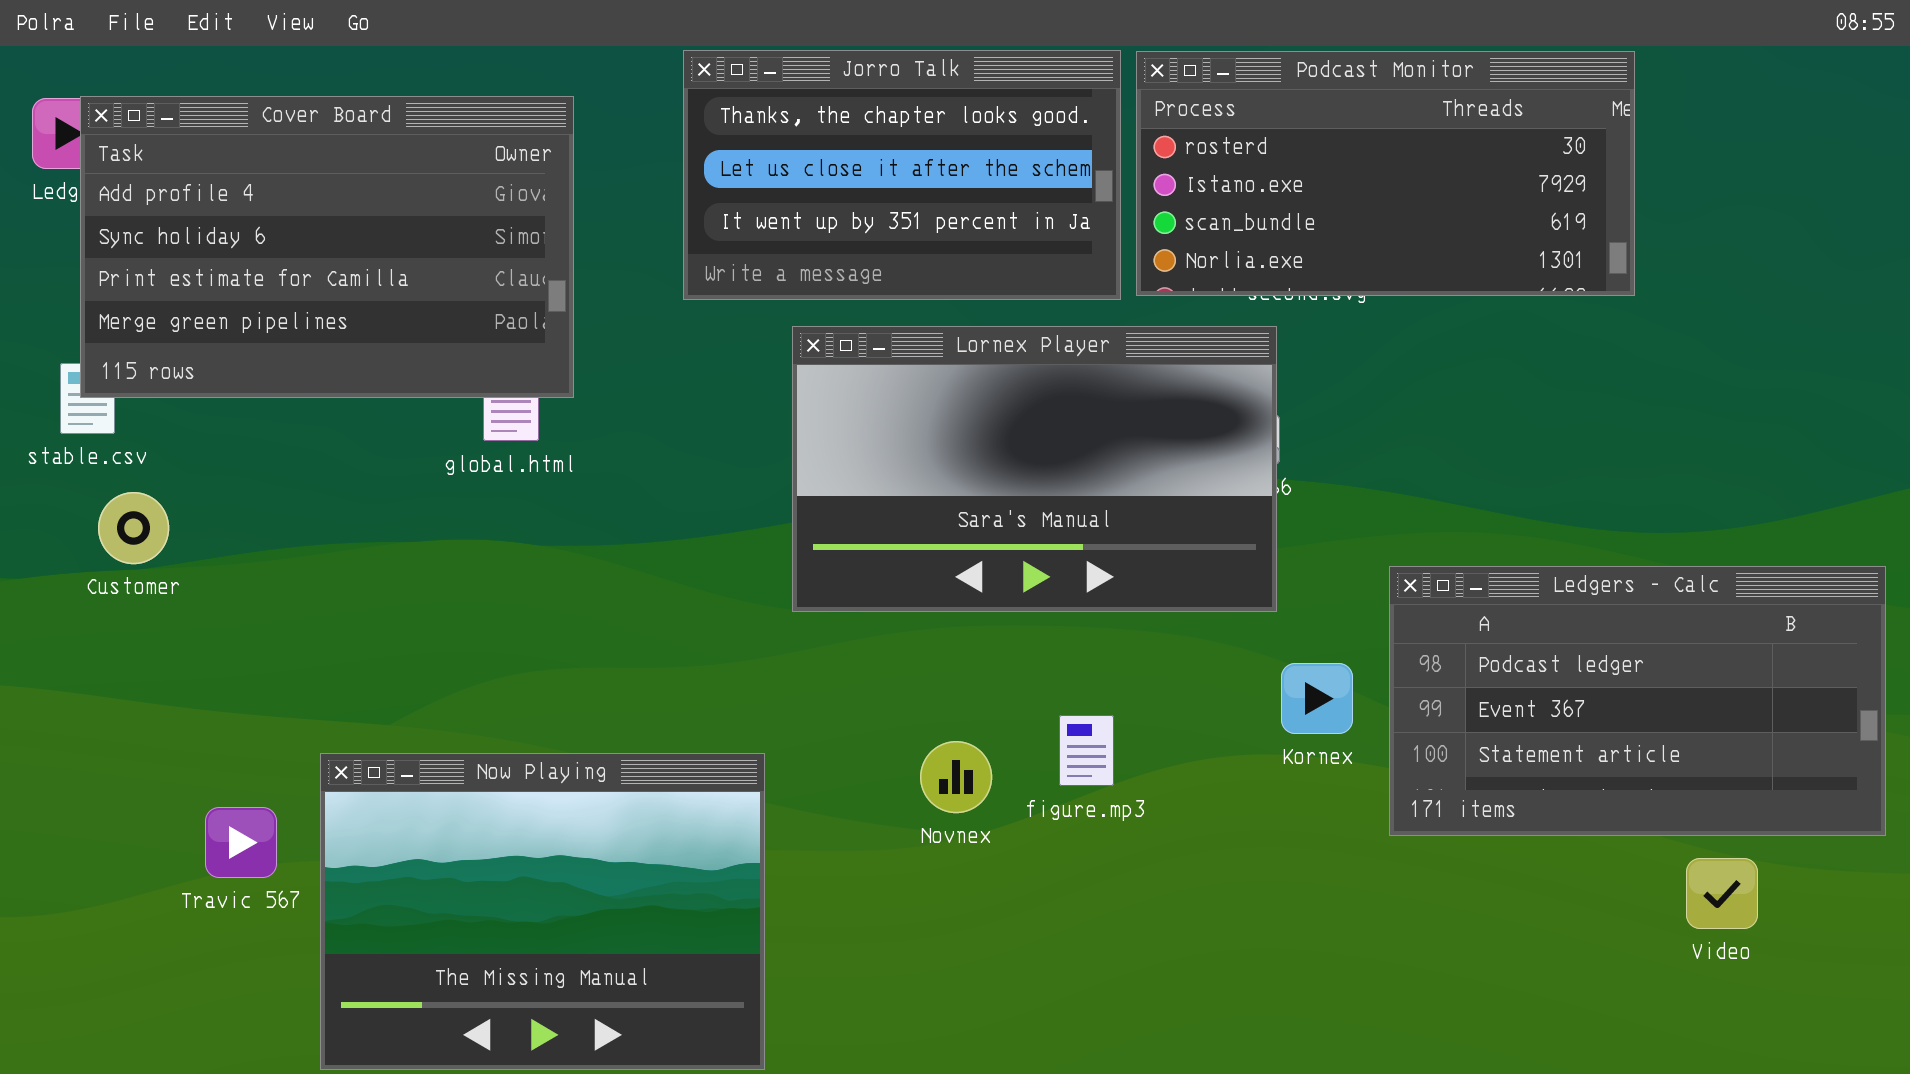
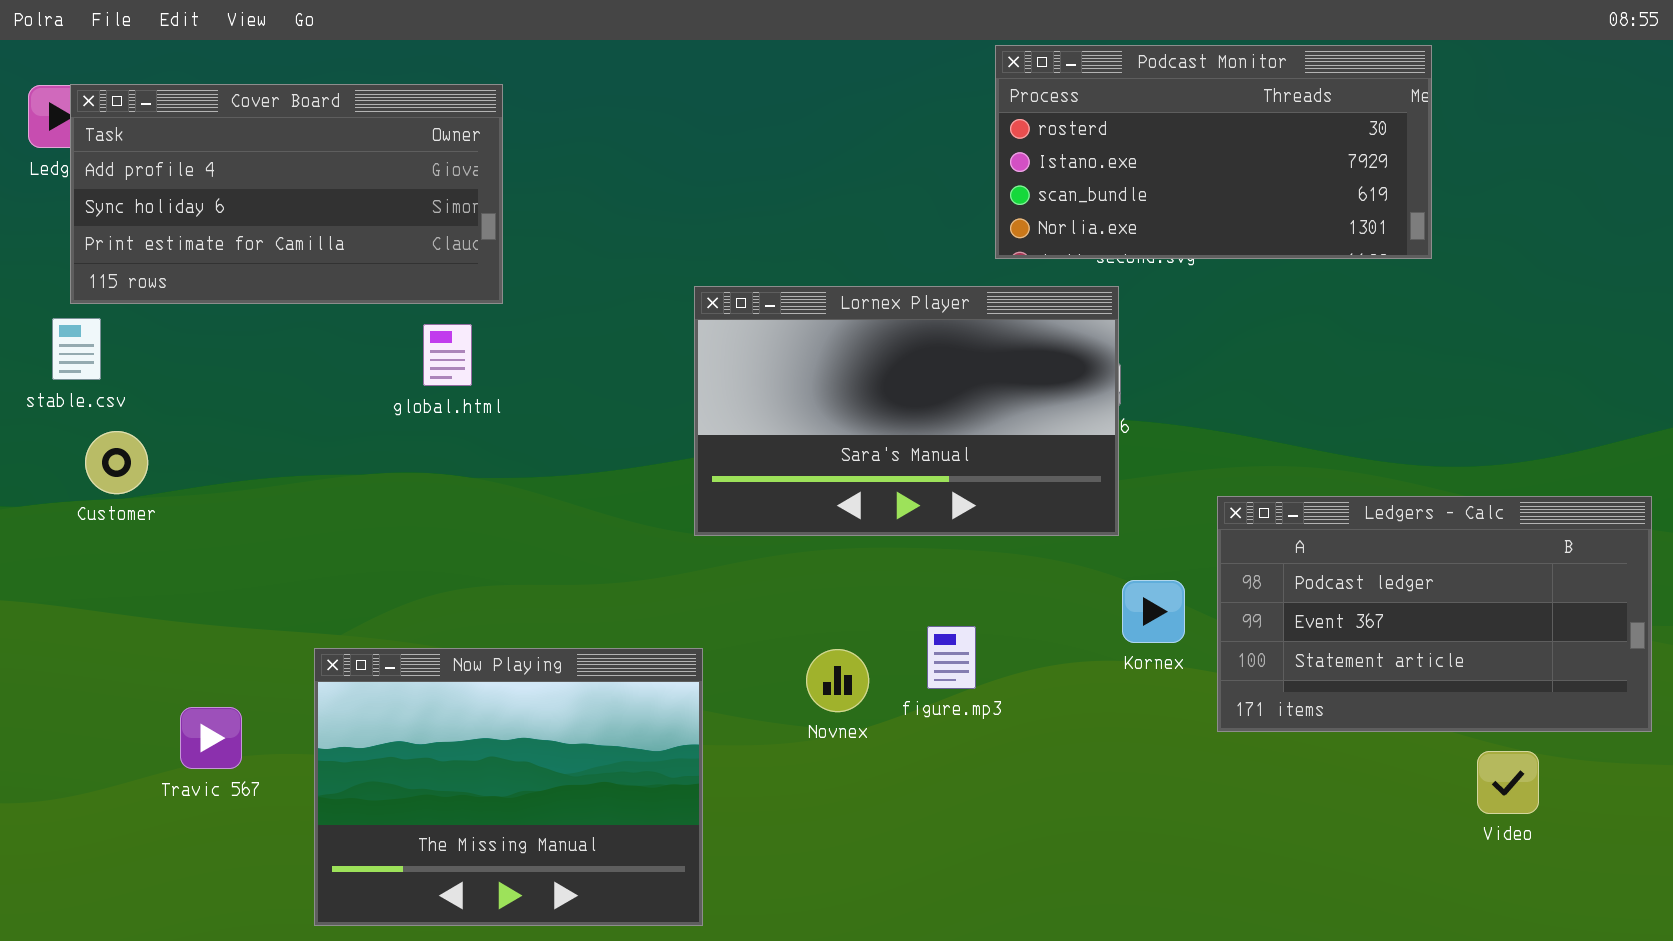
Jorro Talk: [683,50,1121,300] -> none, closed
Cover Board: [80,96,574,398] -> [70,84,503,304], resized
Now Playing: [320,753,765,1070] -> [314,648,703,926], moved

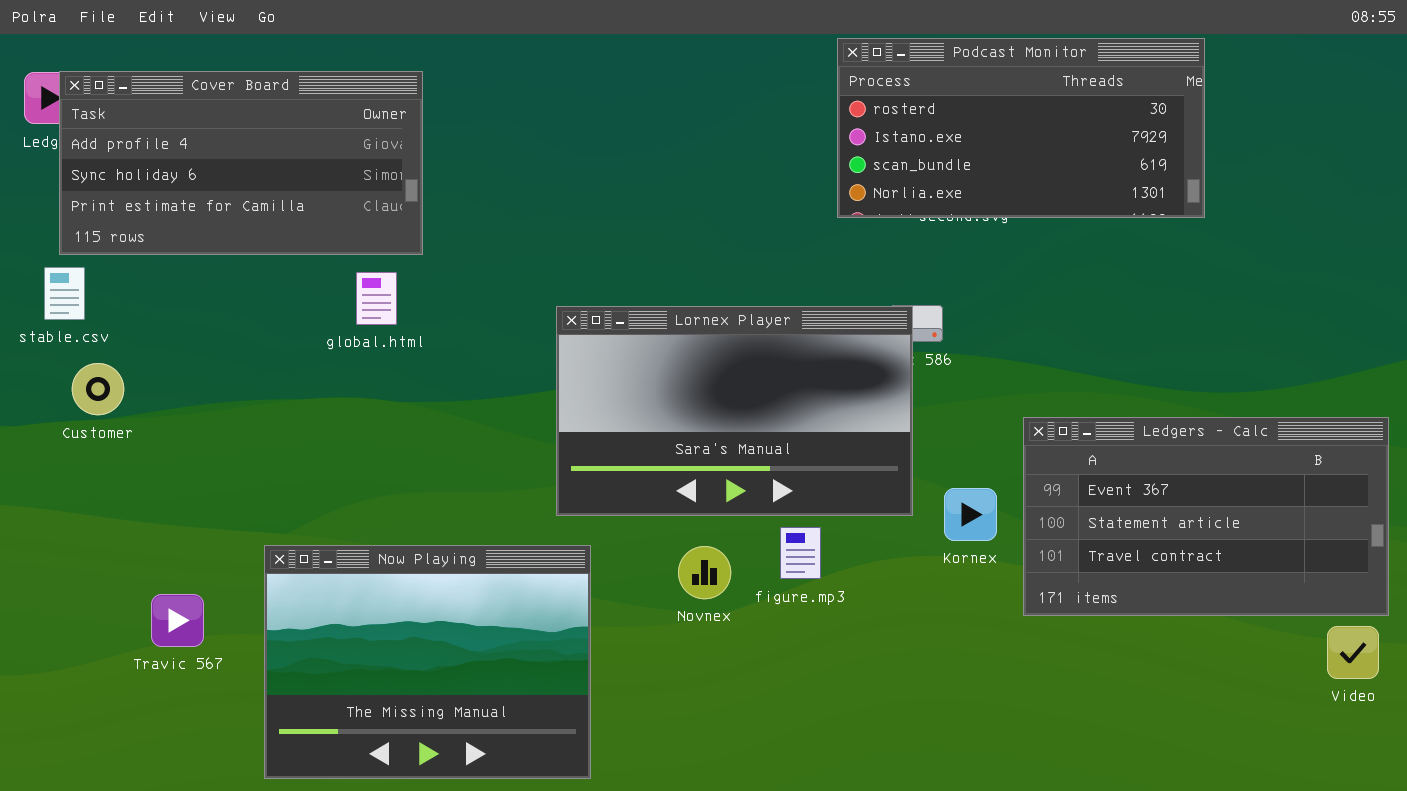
Lornex Player: [694,286,1119,536] -> [556,306,913,516], moved
Ledgers - Calc: [1217,496,1652,732] -> [1023,417,1389,616], scrolled down 1 row
Video: [1477,751,1539,814] -> [1327,626,1379,679], moved

